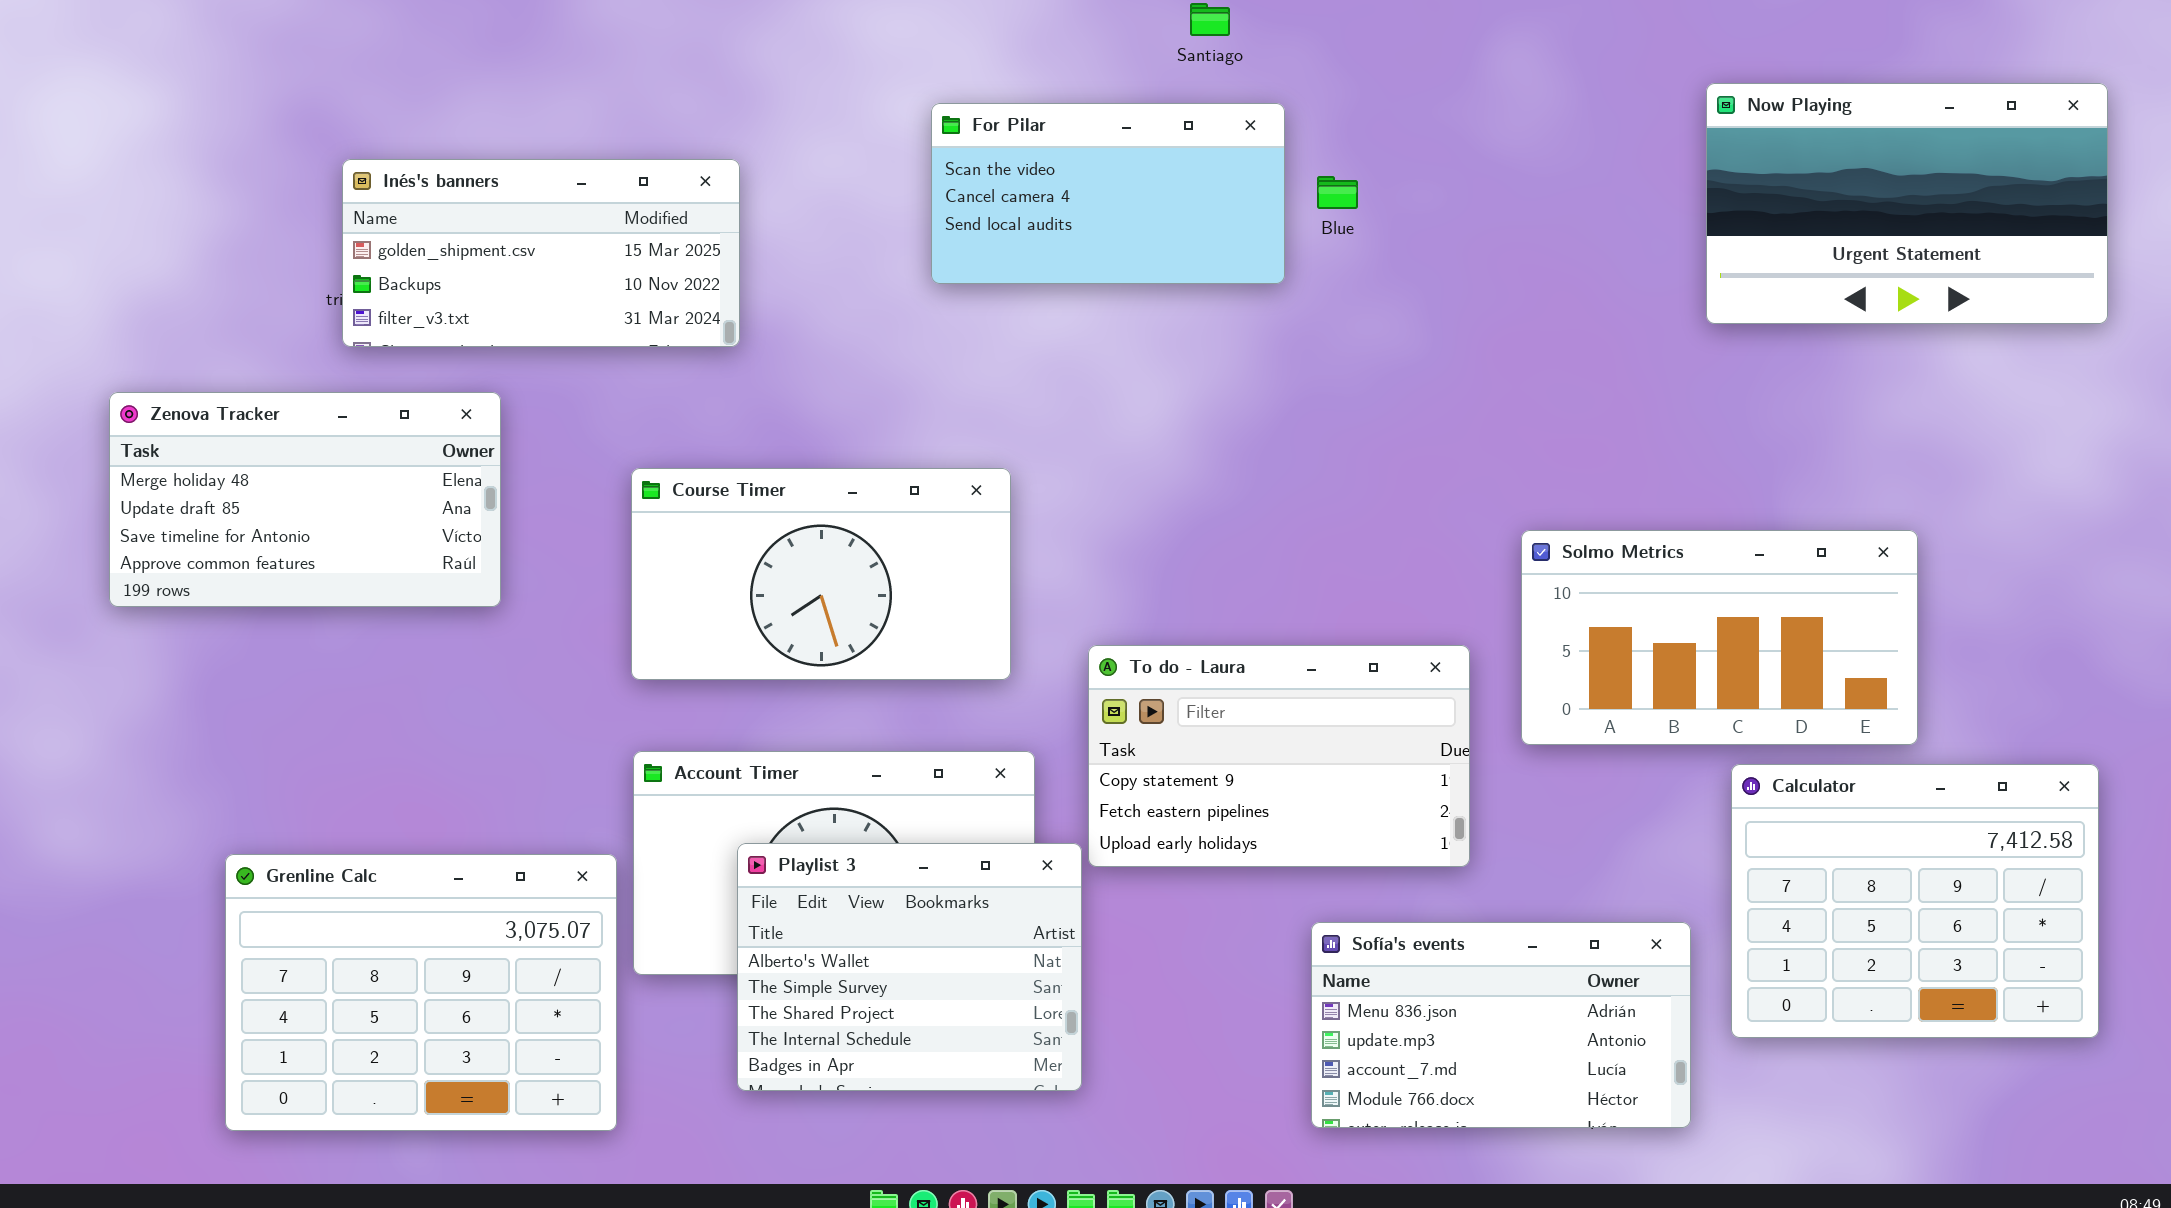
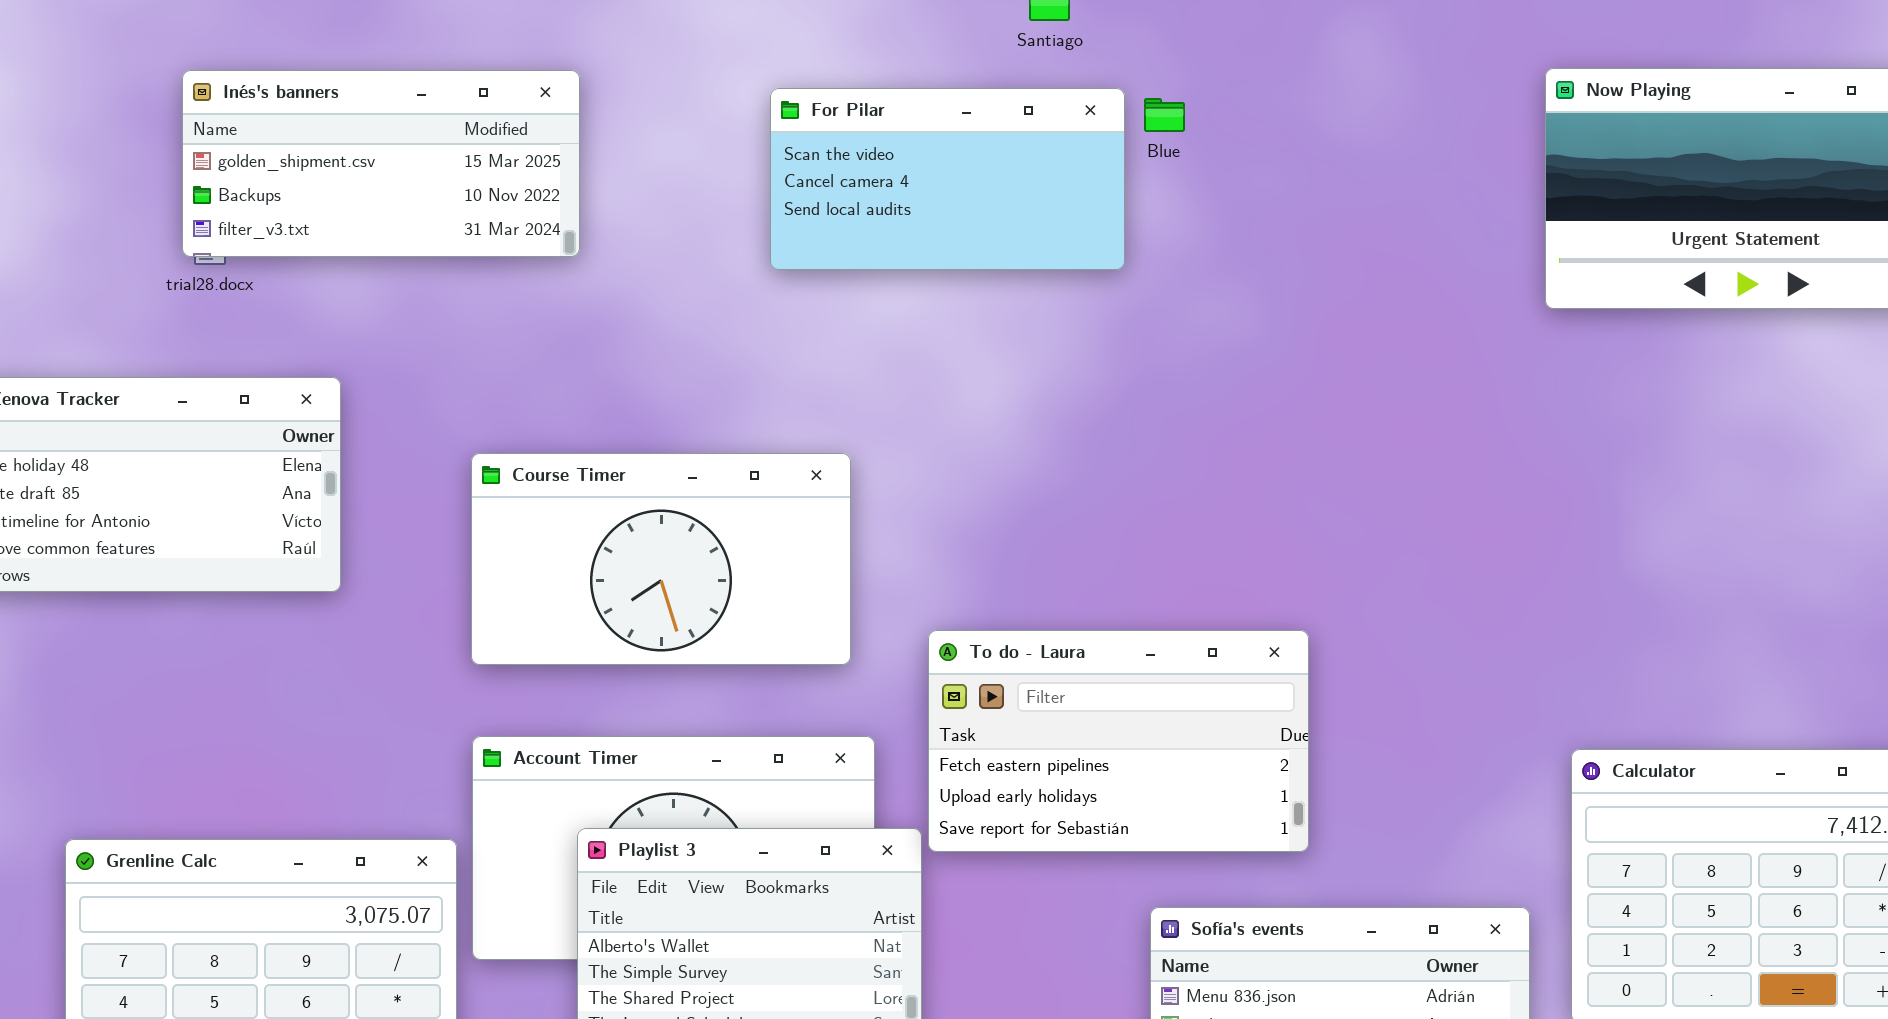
Inés's banners: [342,159,740,347] -> [182,70,580,257], moved
Blue: [1317,176,1358,209] -> [1144,98,1185,132], moved
Solmo Metrics: [1521,530,1918,745] -> none, closed
To do - Laura: [1088,645,1470,867] -> [928,630,1309,852], scrolled down 1 row

